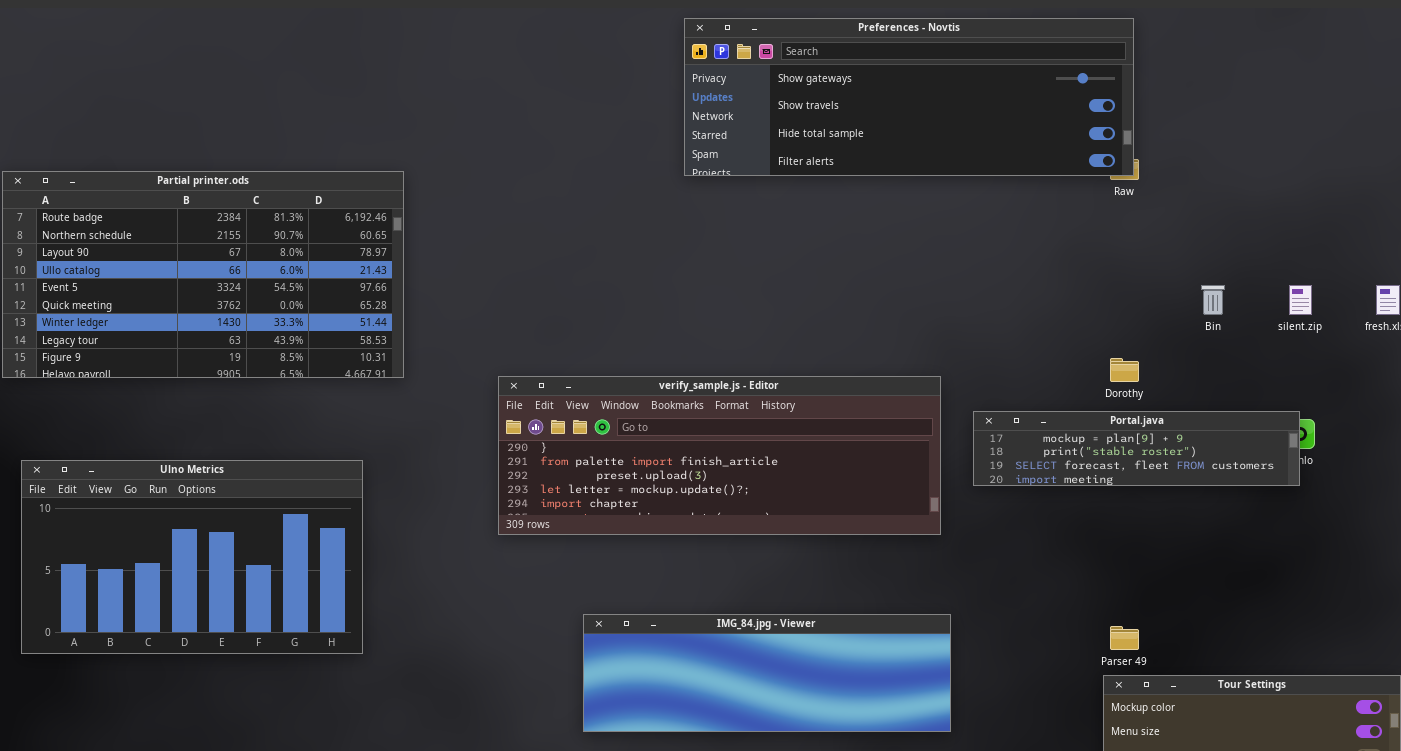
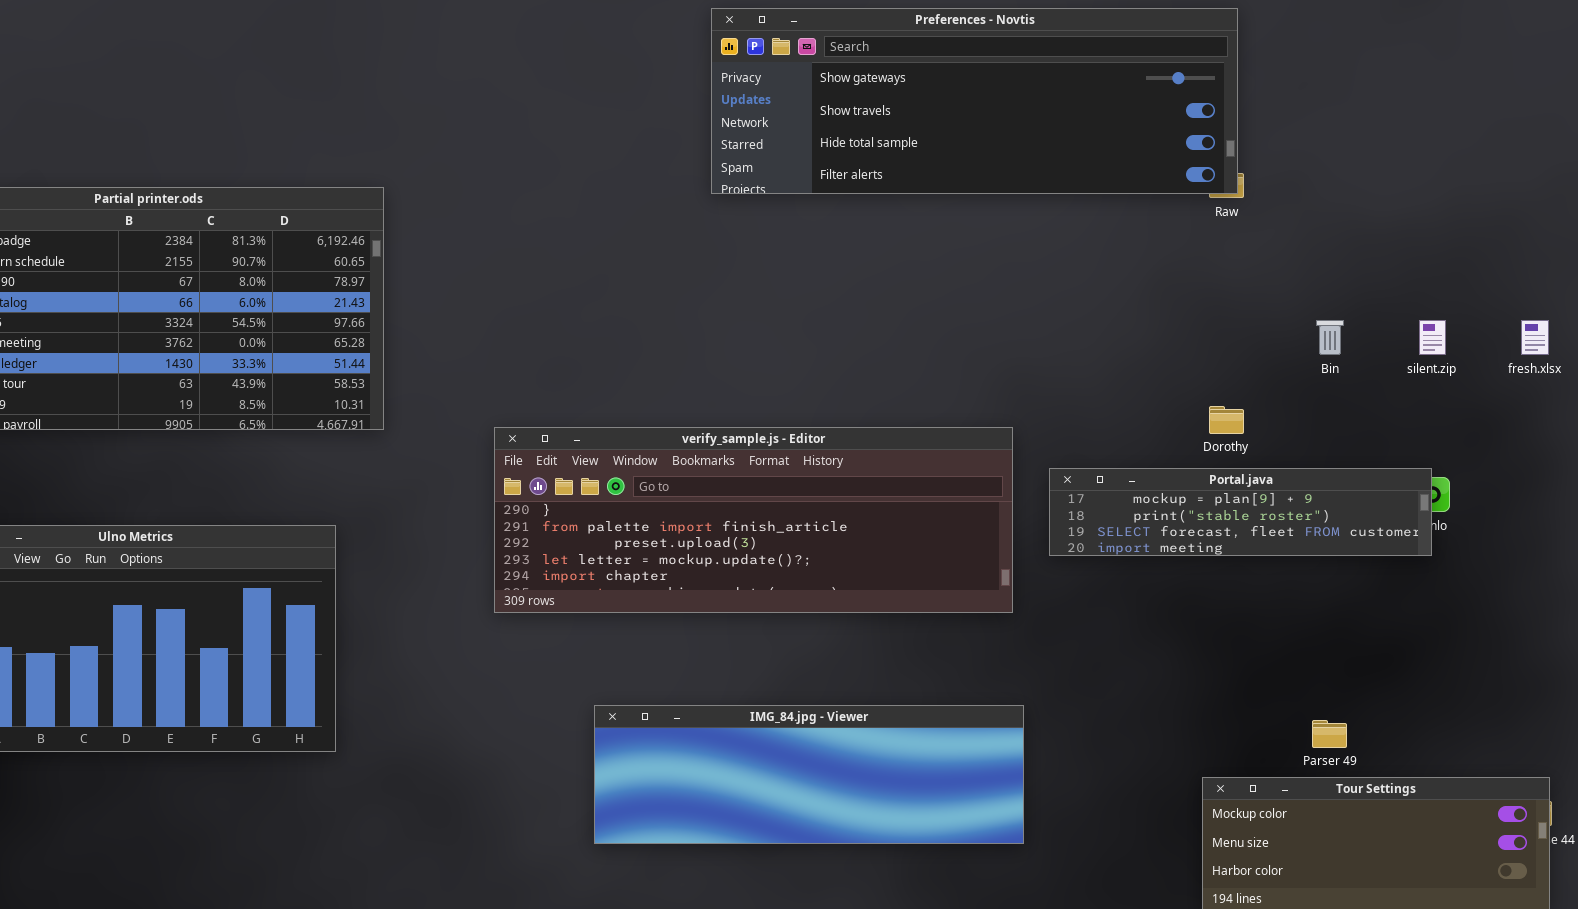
Parser 49: [1110,626,1139,650] -> [1312,720,1347,748], moved

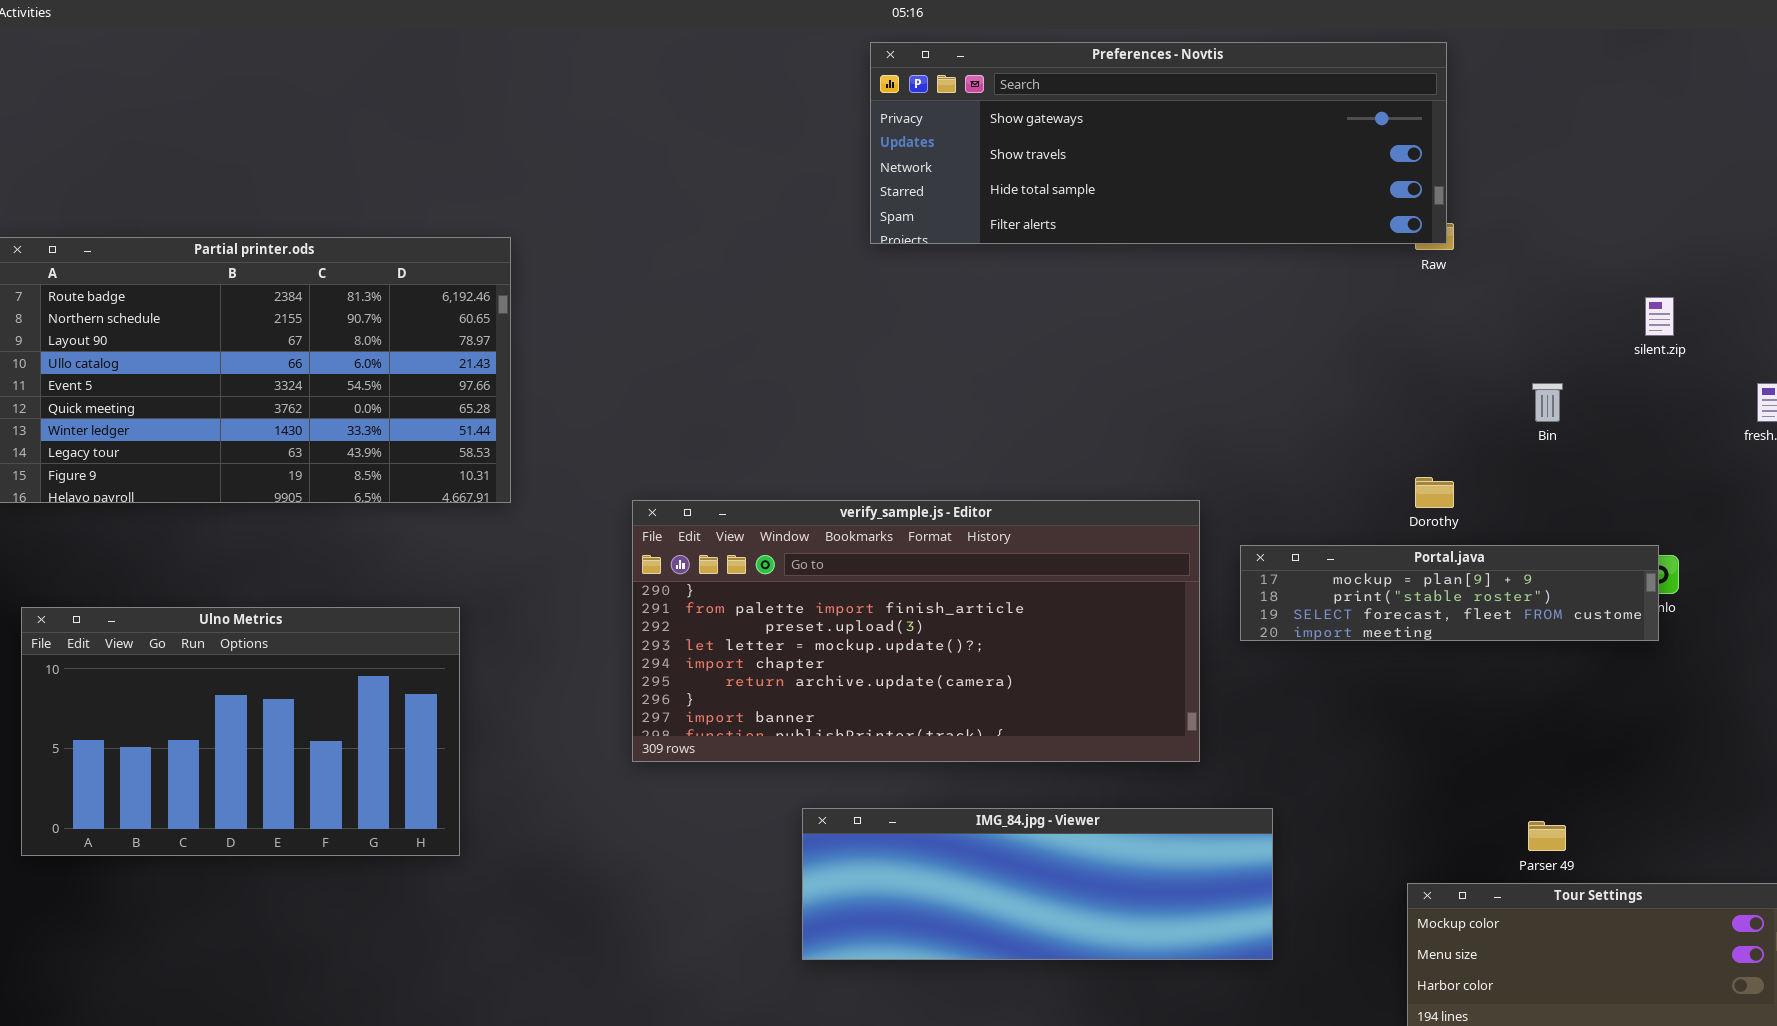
silent.zip: [1419,320,1446,355] -> [1645,297,1674,336], moved
verify_sample.js - Editor: [494,427,1013,613] -> [632,500,1200,762], resized
IMG_84.jpg - Viewer: [594,705,1024,844] -> [802,808,1273,960], moved

